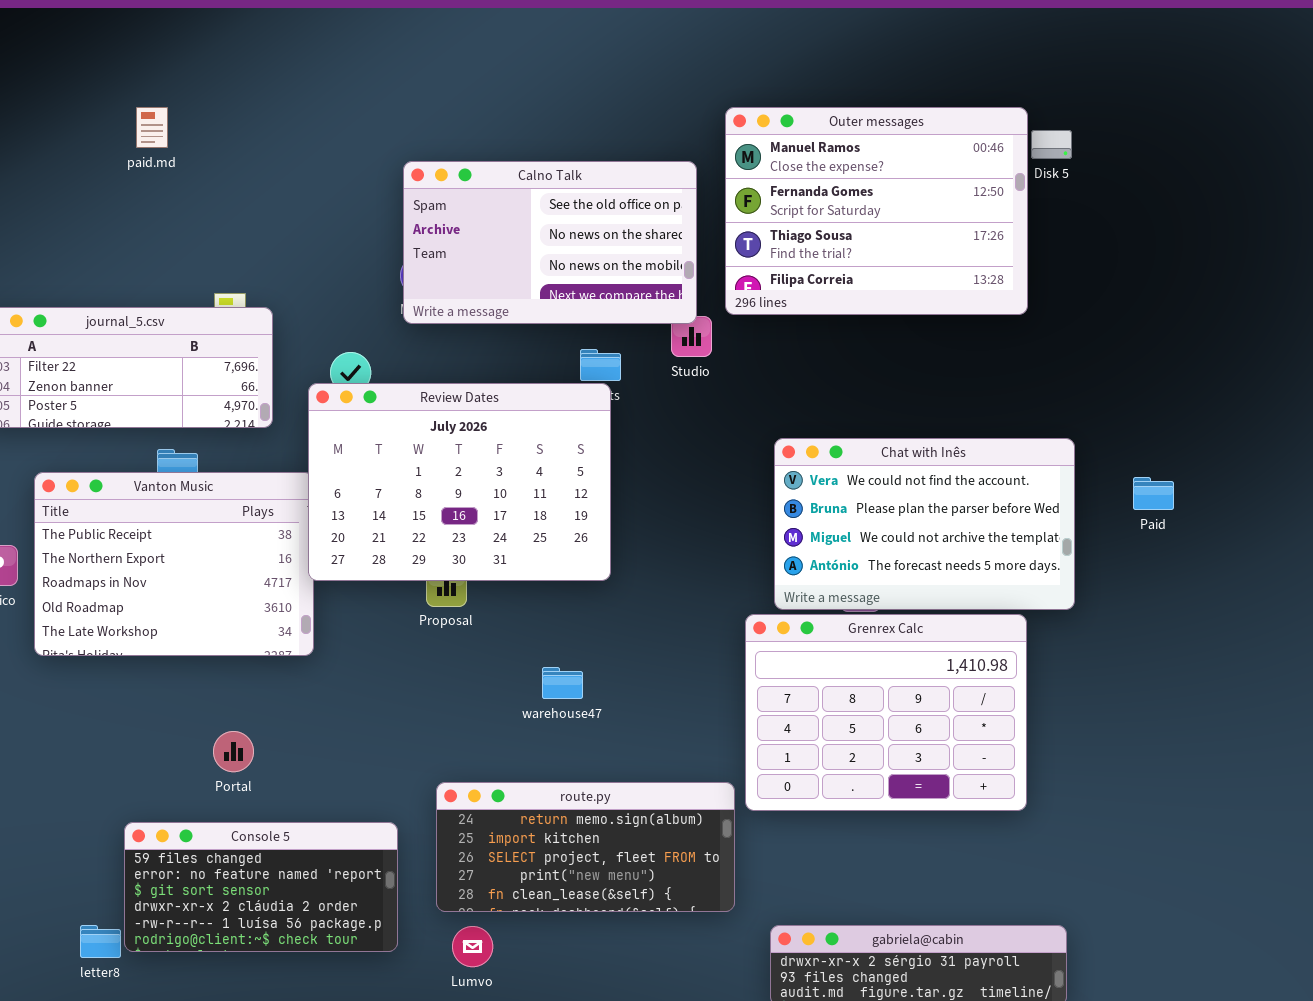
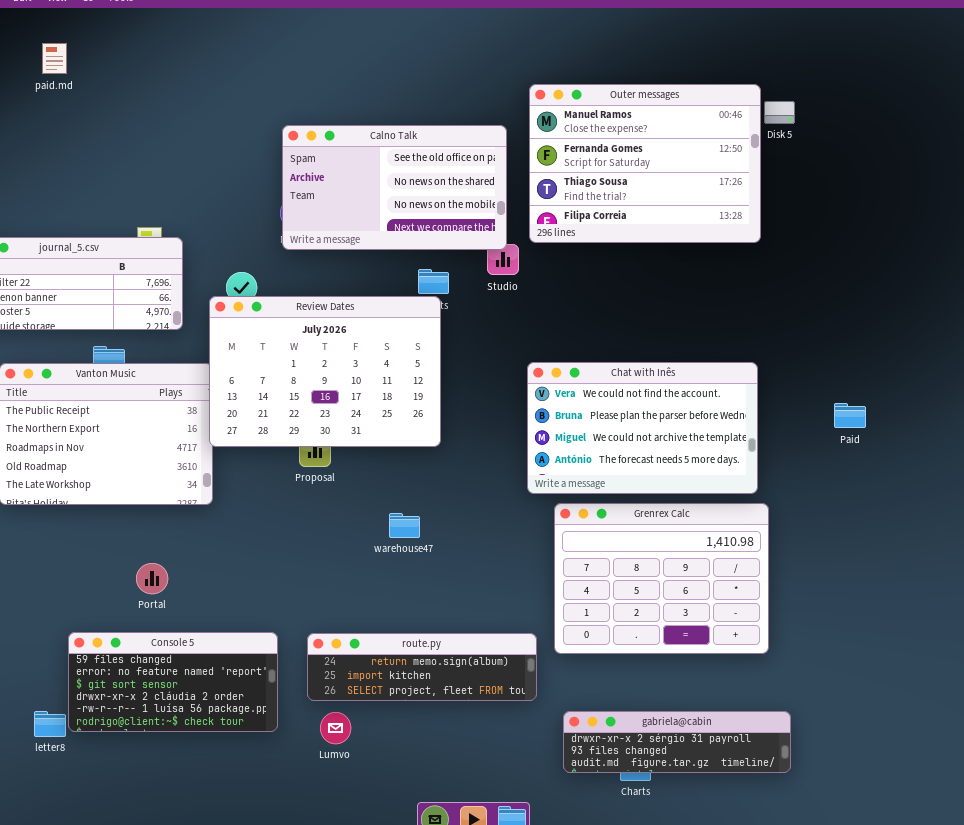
paid.md: [136,107,168,148] -> [42,43,67,74], moved
Chat with Inês: [774,438,1075,610] -> [527,362,758,494], moved
Paid: [1133,477,1174,510] -> [834,403,866,428], moved
Grenrex Calc: [745,614,1027,811] -> [554,503,769,654], moved
route.py: [436,782,735,912] -> [307,633,537,701], resized

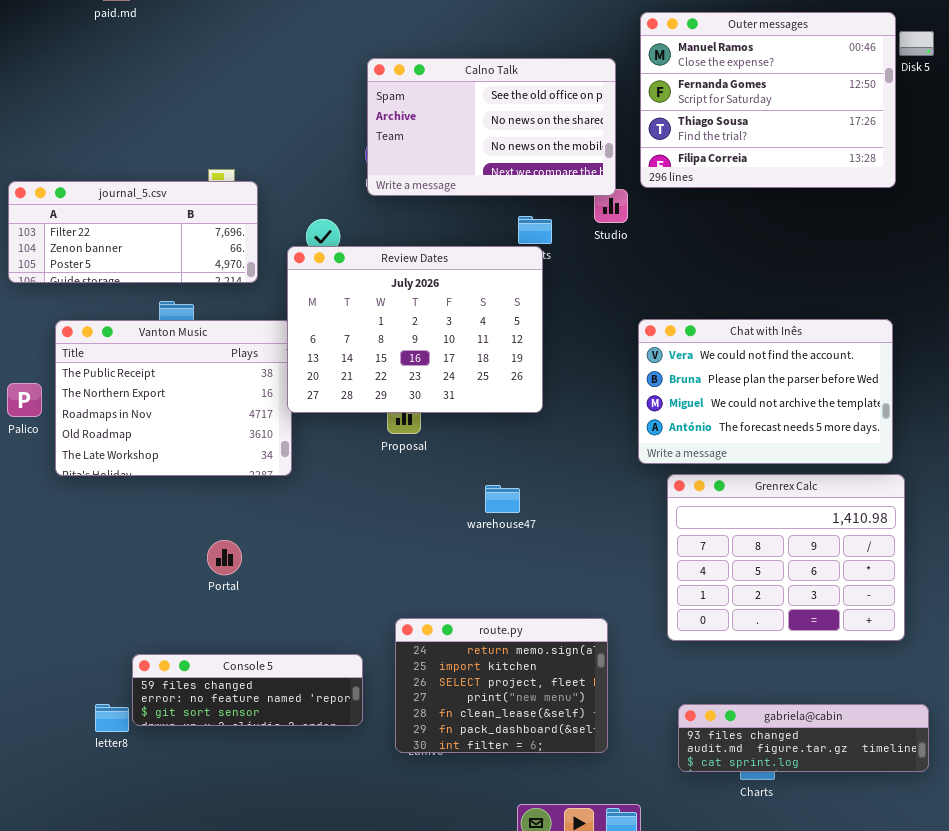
Console 5: [68,632,278,732] -> [132,654,363,726], resized
route.py: [307,633,537,701] -> [395,618,608,753], resized
gabriela@cabin: [563,711,791,773] -> [678,704,929,772], scrolled down 1 row

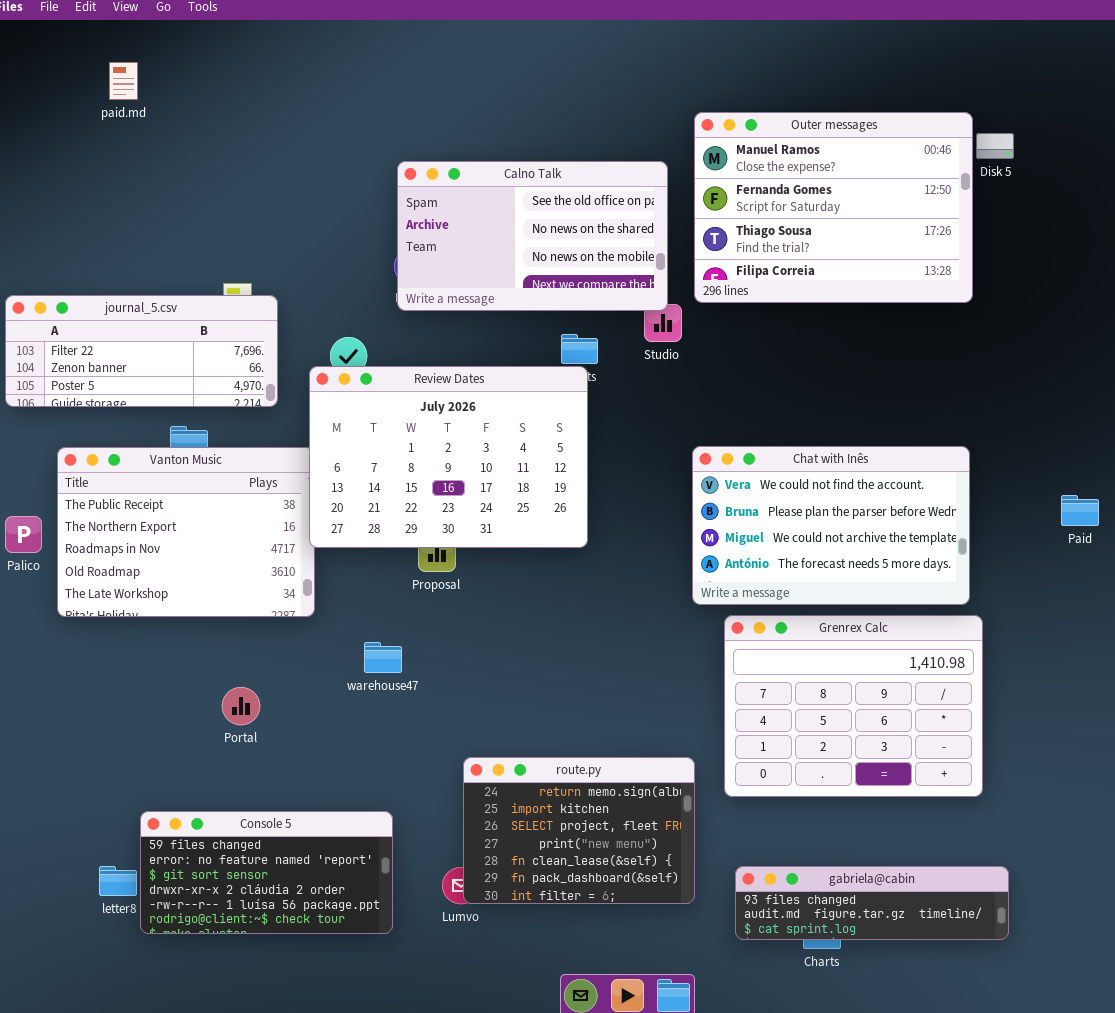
warehouse47: [485,485,520,513] -> [364,642,402,673], moved
route.py: [395,618,608,753] -> [463,757,695,904], moved
Console 5: [132,654,363,726] -> [140,811,393,934], resized

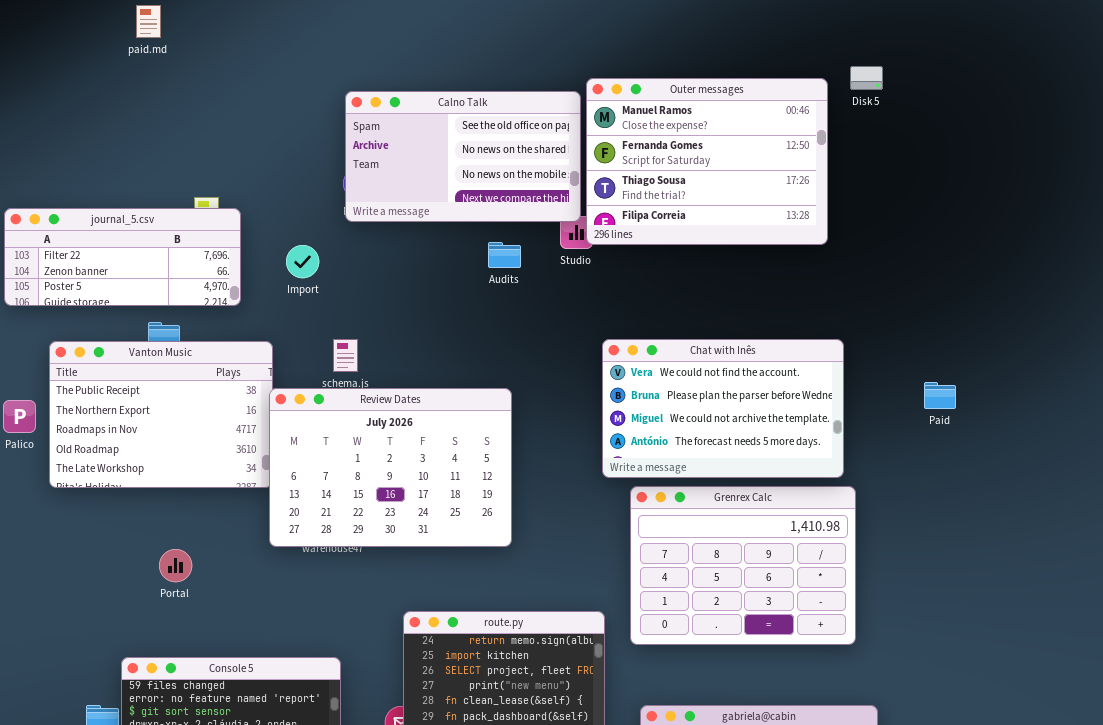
paid.md: [109,62,138,100] -> [136,5,161,38], moved
Outer messages: [694,112,973,303] -> [586,78,828,245], moved
Review Dates: [309,366,588,548] -> [269,388,512,547], moved
Portal: [222,687,260,725] -> [159,549,192,582], moved

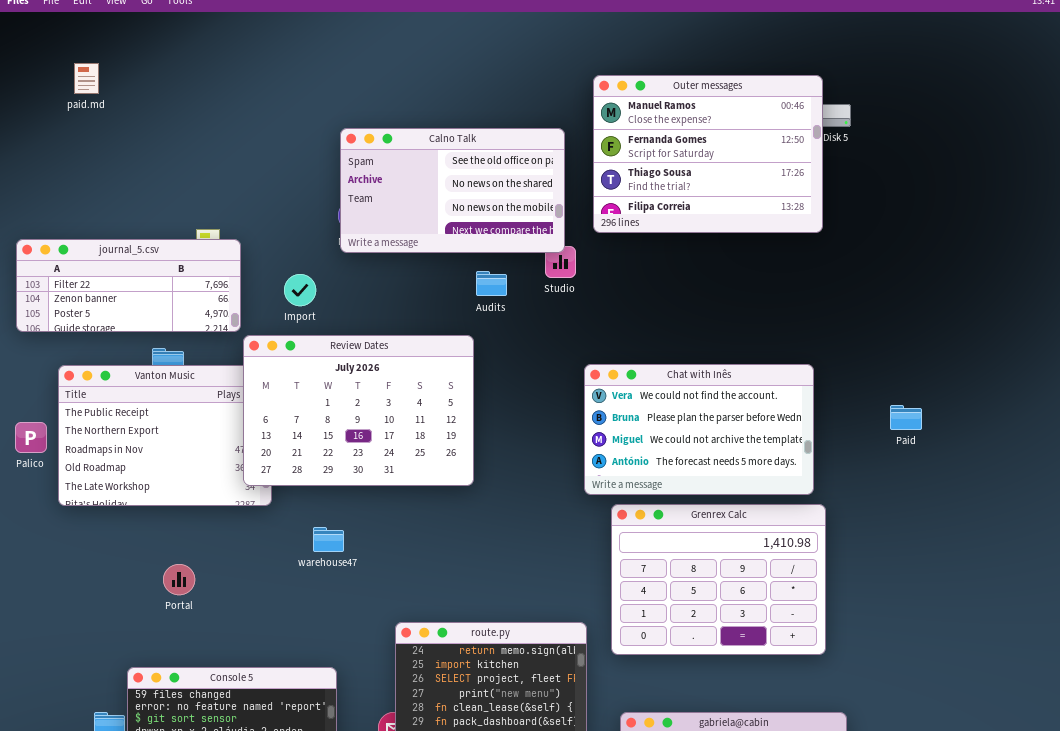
paid.md: [136,5,161,38] -> [74,63,99,94], moved
Outer messages: [586,78,828,245] -> [593,75,823,233], moved
Review Dates: [269,388,512,547] -> [243,335,474,486], moved

